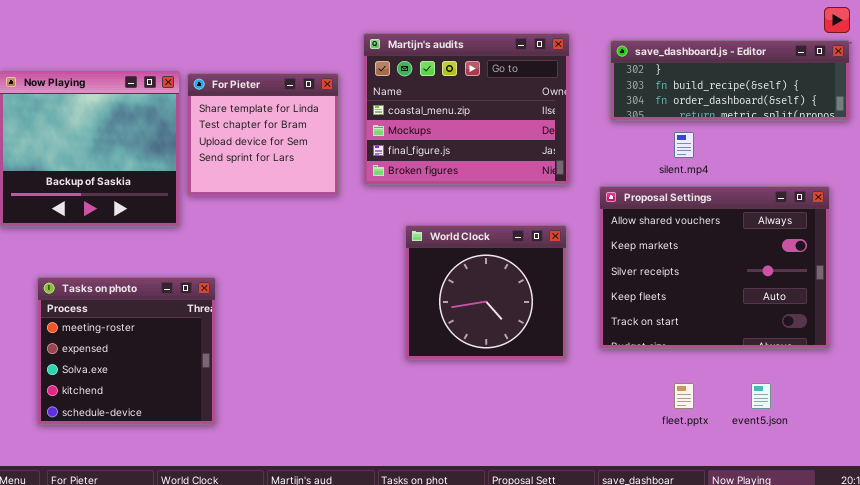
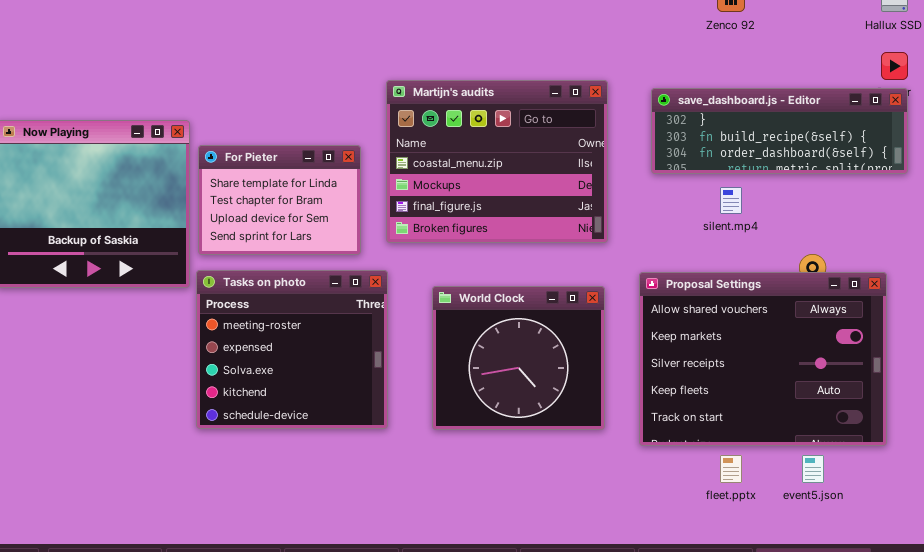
For Pieter: [187,73,339,196] -> [198,145,361,255], resized
Proposal Settings: [599,186,830,349] -> [639,272,887,446], moved
Tasks on photo: [37,277,216,425] -> [196,270,388,429], moved

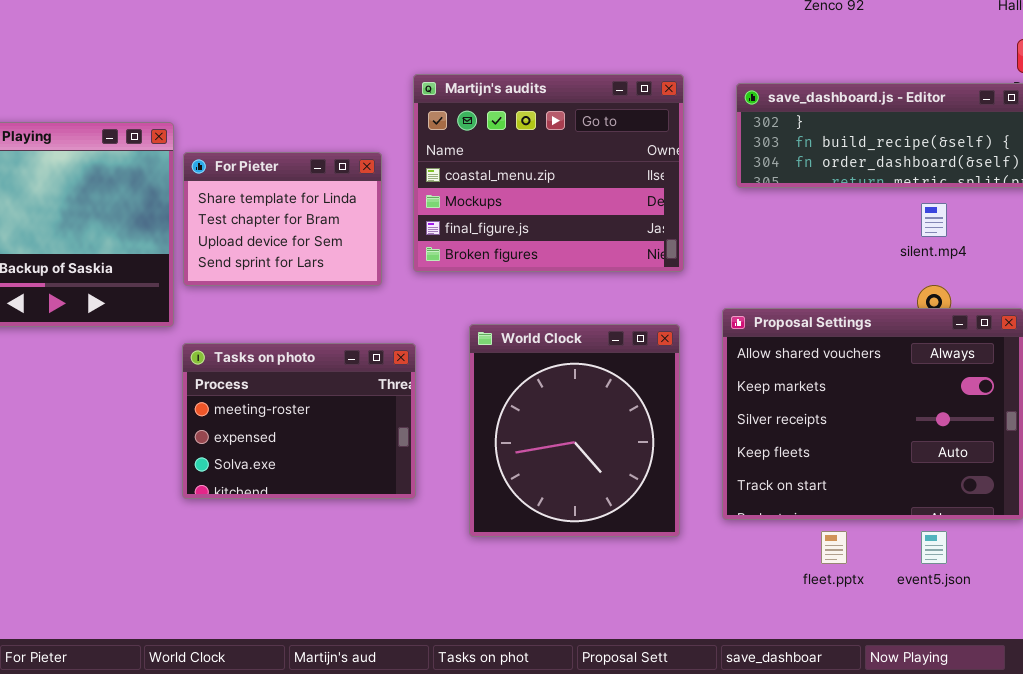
silent.mp4: [720,187,742,214] -> [921,203,947,237], moved
Tasks on photo: [196,270,388,429] -> [182,343,416,499], resized
World Clock: [432,286,605,430] -> [469,324,680,537], resized

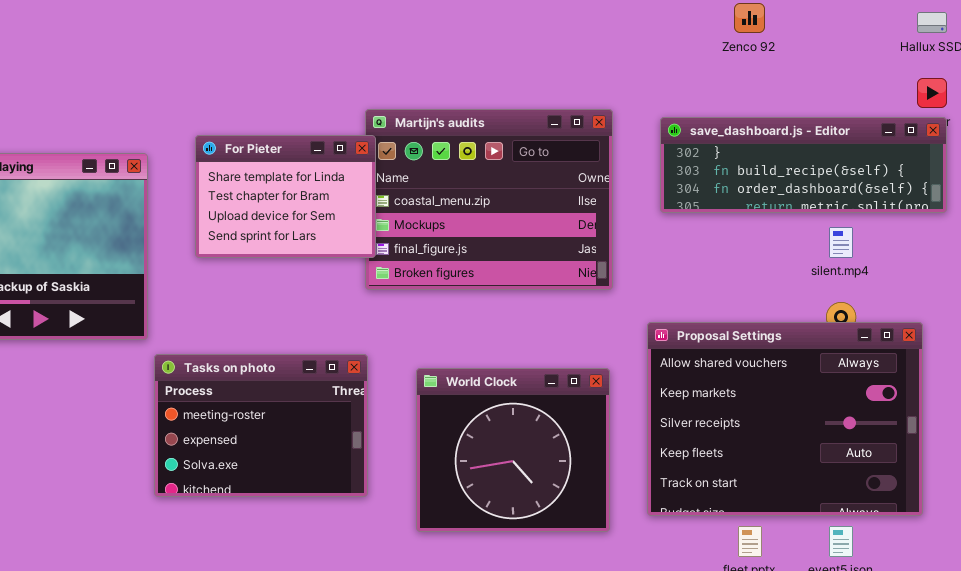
For Pieter: [183,152,382,286] -> [195,135,376,258], moved
World Clock: [469,324,680,537] -> [416,368,610,532], resized

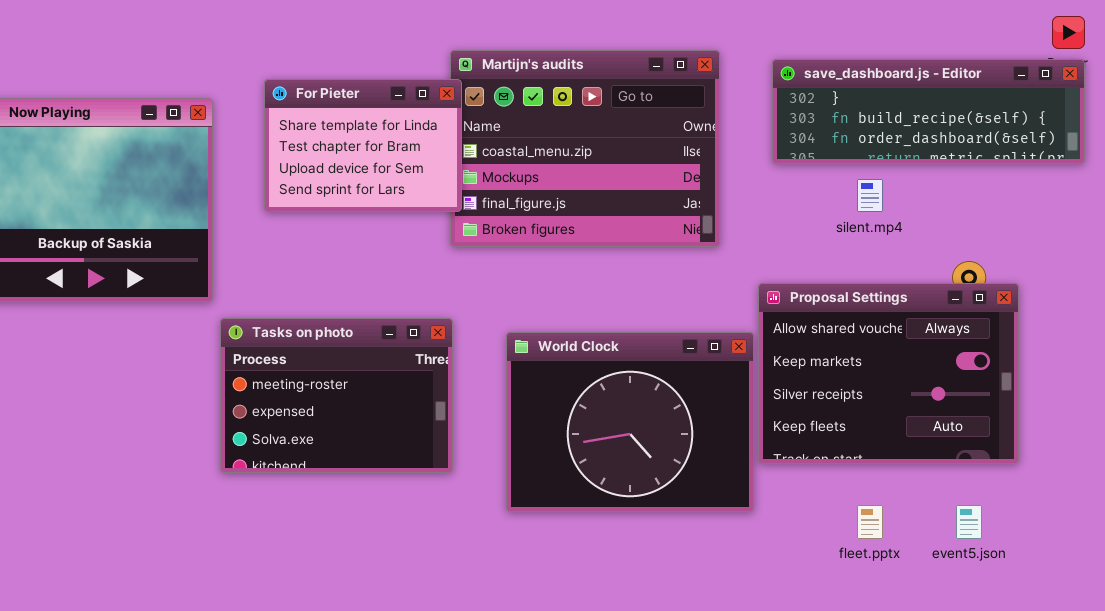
silent.mp4: [829,227,853,258] -> [857,179,883,212], moved
Proposal Settings: [647,322,923,516] -> [758,283,1019,464], resized
World Clock: [416,368,610,532] -> [506,332,754,512], resized

